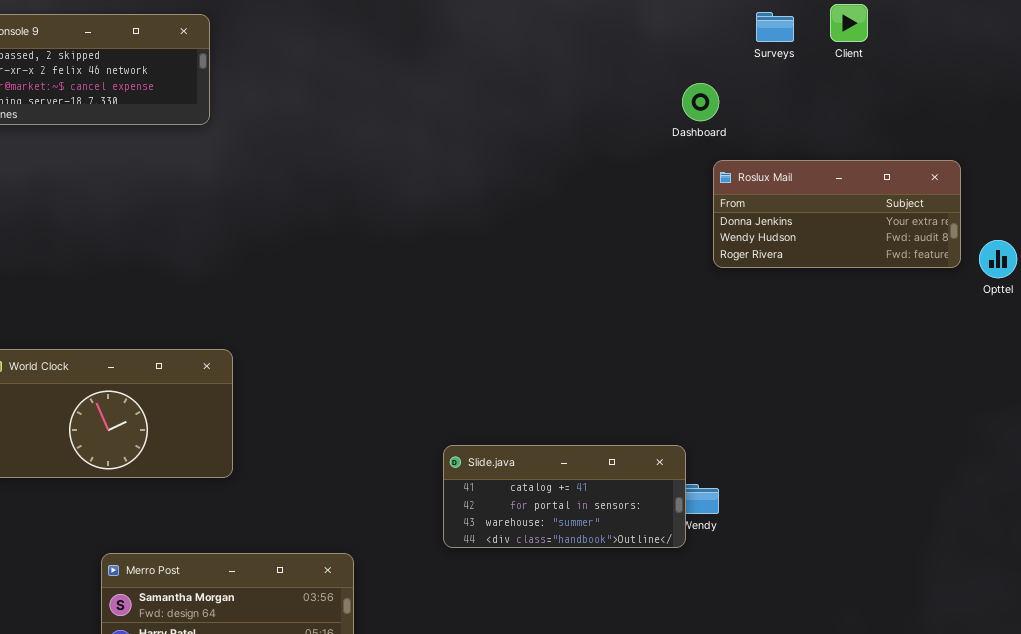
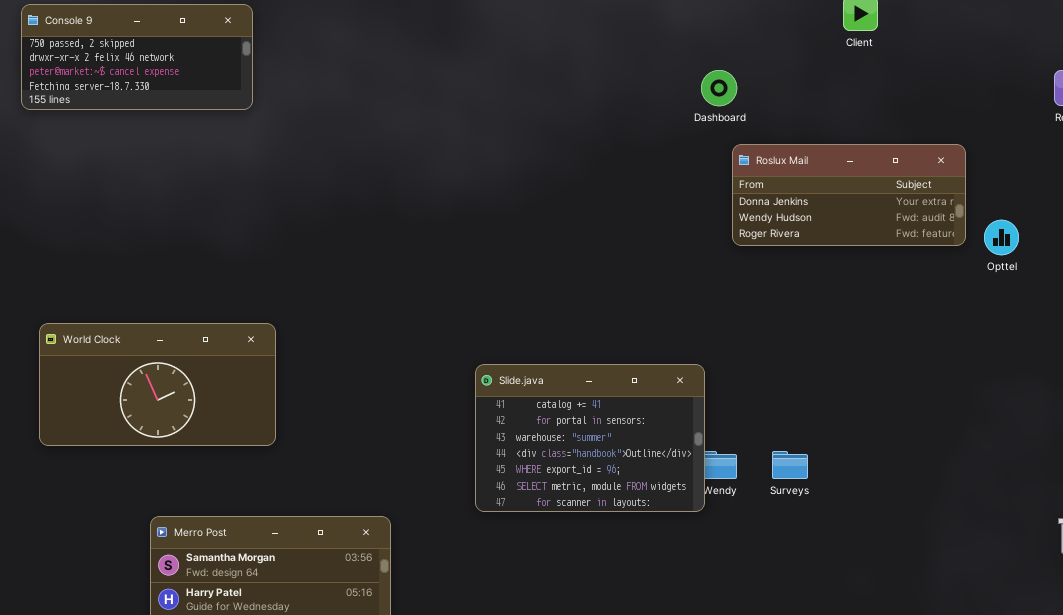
Surveys: [756,12,794,42] -> [772,451,808,479], moved
Slide.java: [443,445,686,548] -> [475,364,705,512], resized

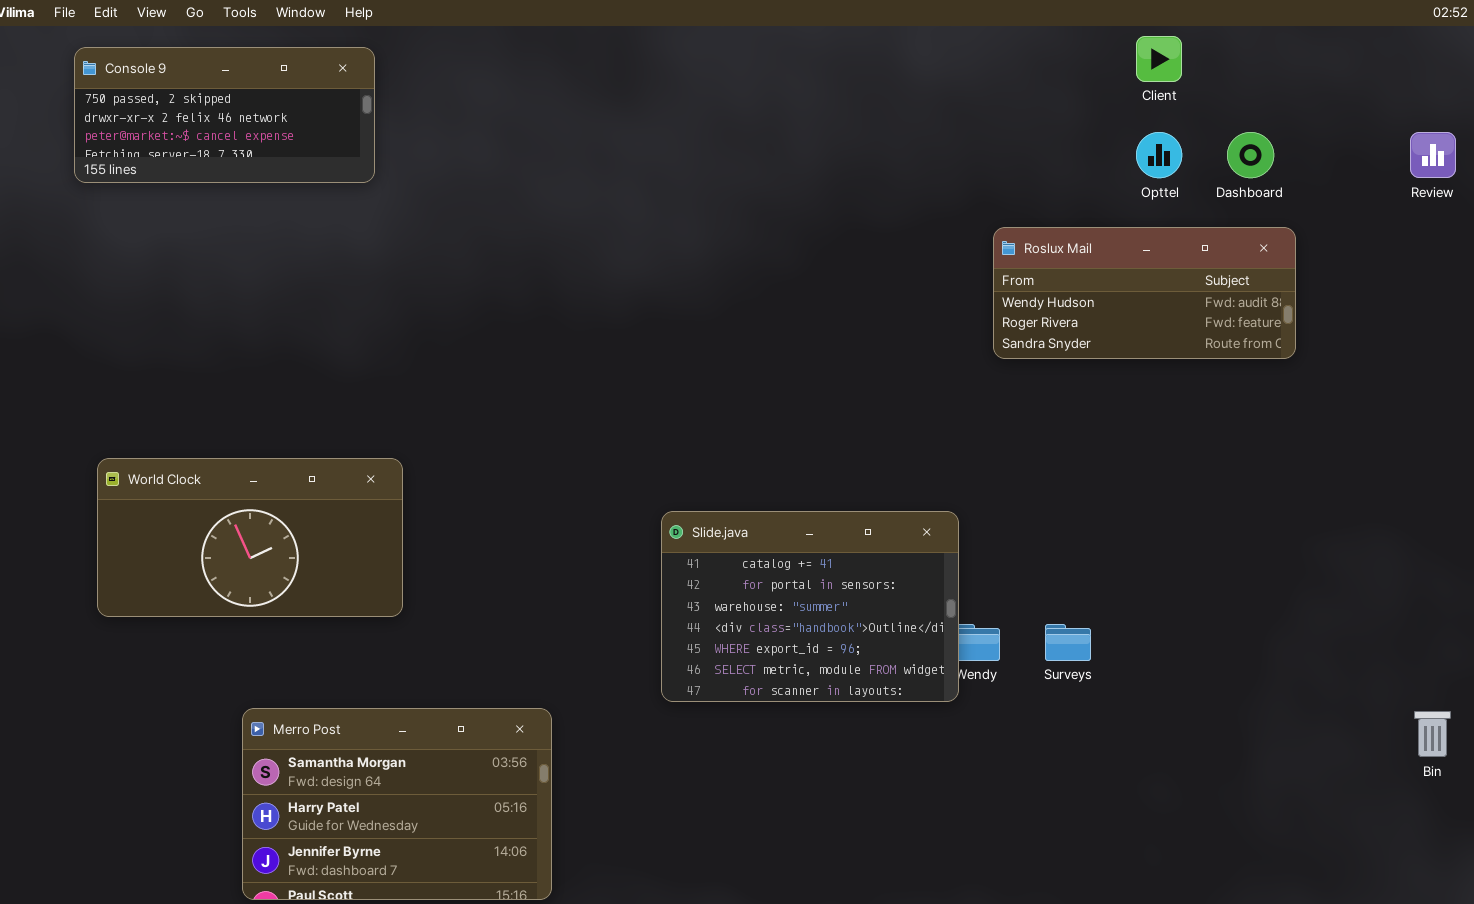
Dashboard: [701,70,737,106] -> [1227,132,1274,178], moved
Roslux Mail: [732,144,966,246] -> [993,227,1296,359], scrolled down 1 row
Opttel: [984,220,1019,255] -> [1136,132,1182,178], moved

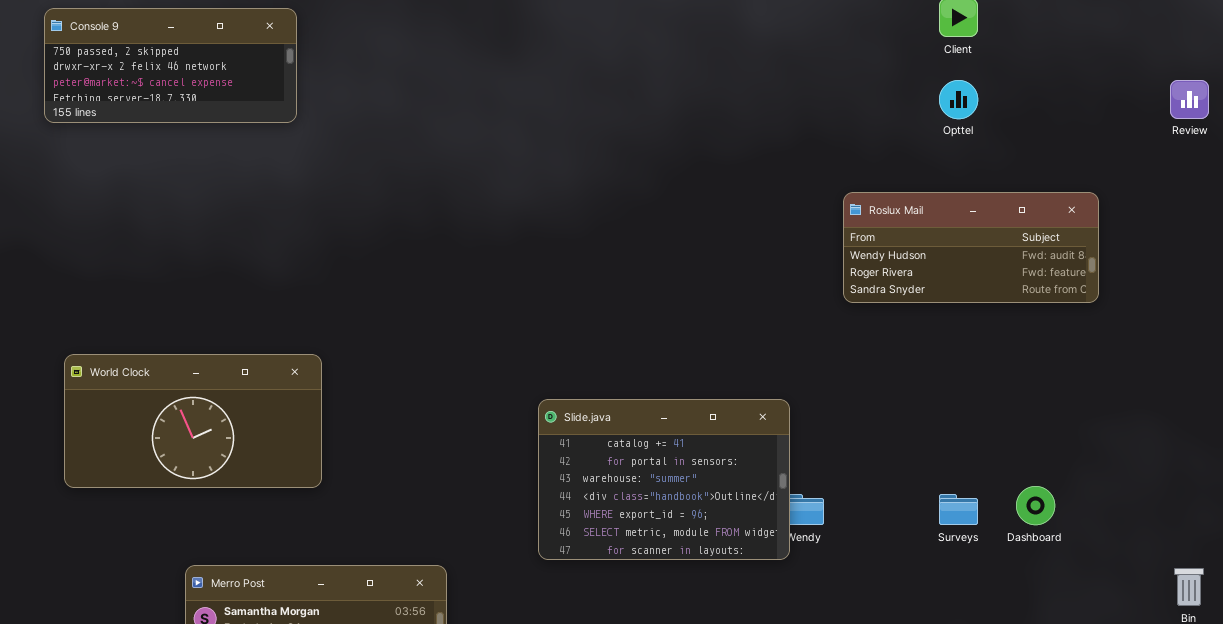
Dashboard: [1227,132,1274,178] -> [1016,486,1055,525], moved
Roslux Mail: [993,227,1296,359] -> [843,192,1099,303], moved
Surveys: [1045,624,1091,661] -> [939,494,978,525], moved

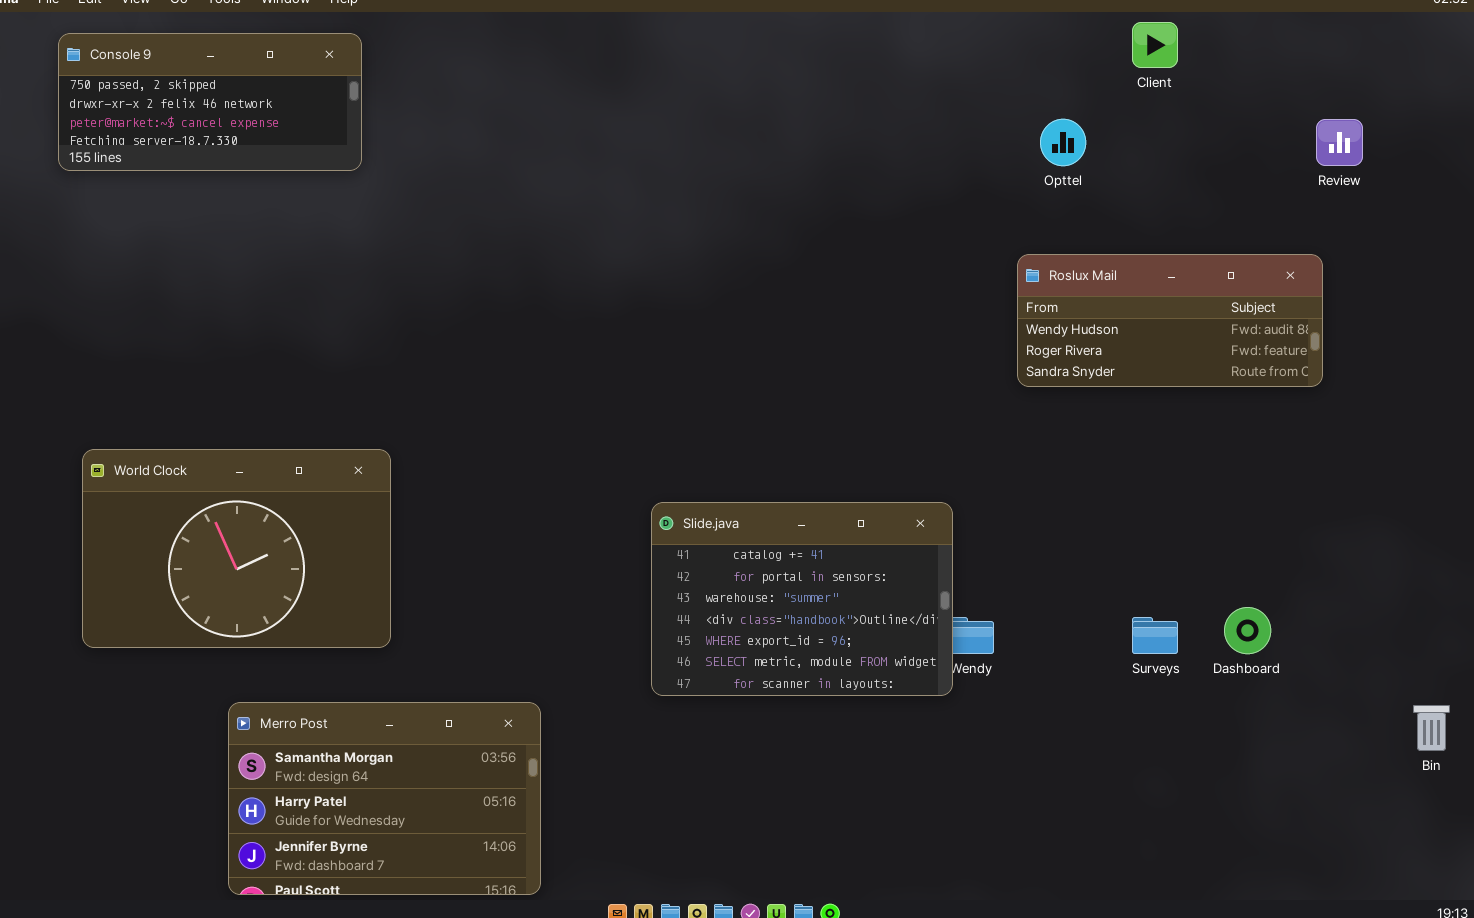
Opttel: [939,80,978,119] -> [1040,119,1086,166], moved
Review: [1170,80,1209,119] -> [1316,119,1363,166], moved
World Clock: [64,354,322,488] -> [82,449,391,648], resized

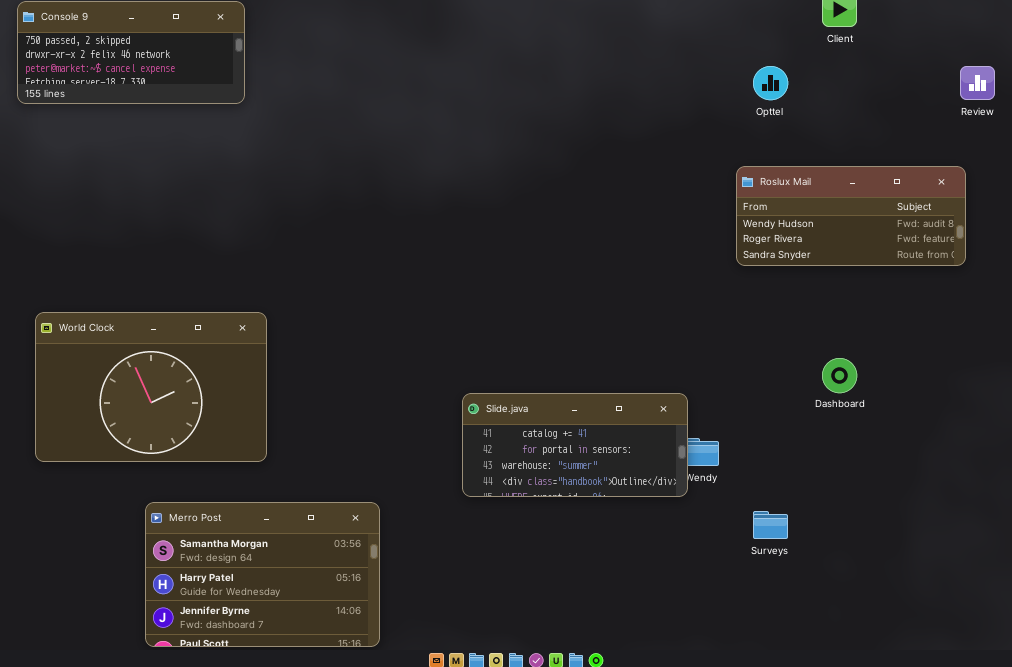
Slide.java: [651,502,953,696] -> [462,393,688,497], resized
Dashboard: [1224,607,1271,654] -> [822,358,857,393], moved
Surveys: [1132,617,1178,654] -> [753,511,788,539], moved

